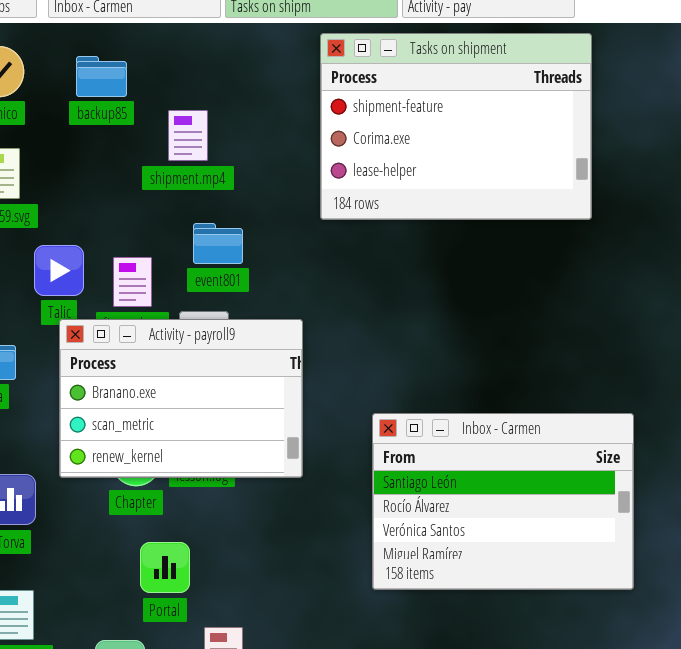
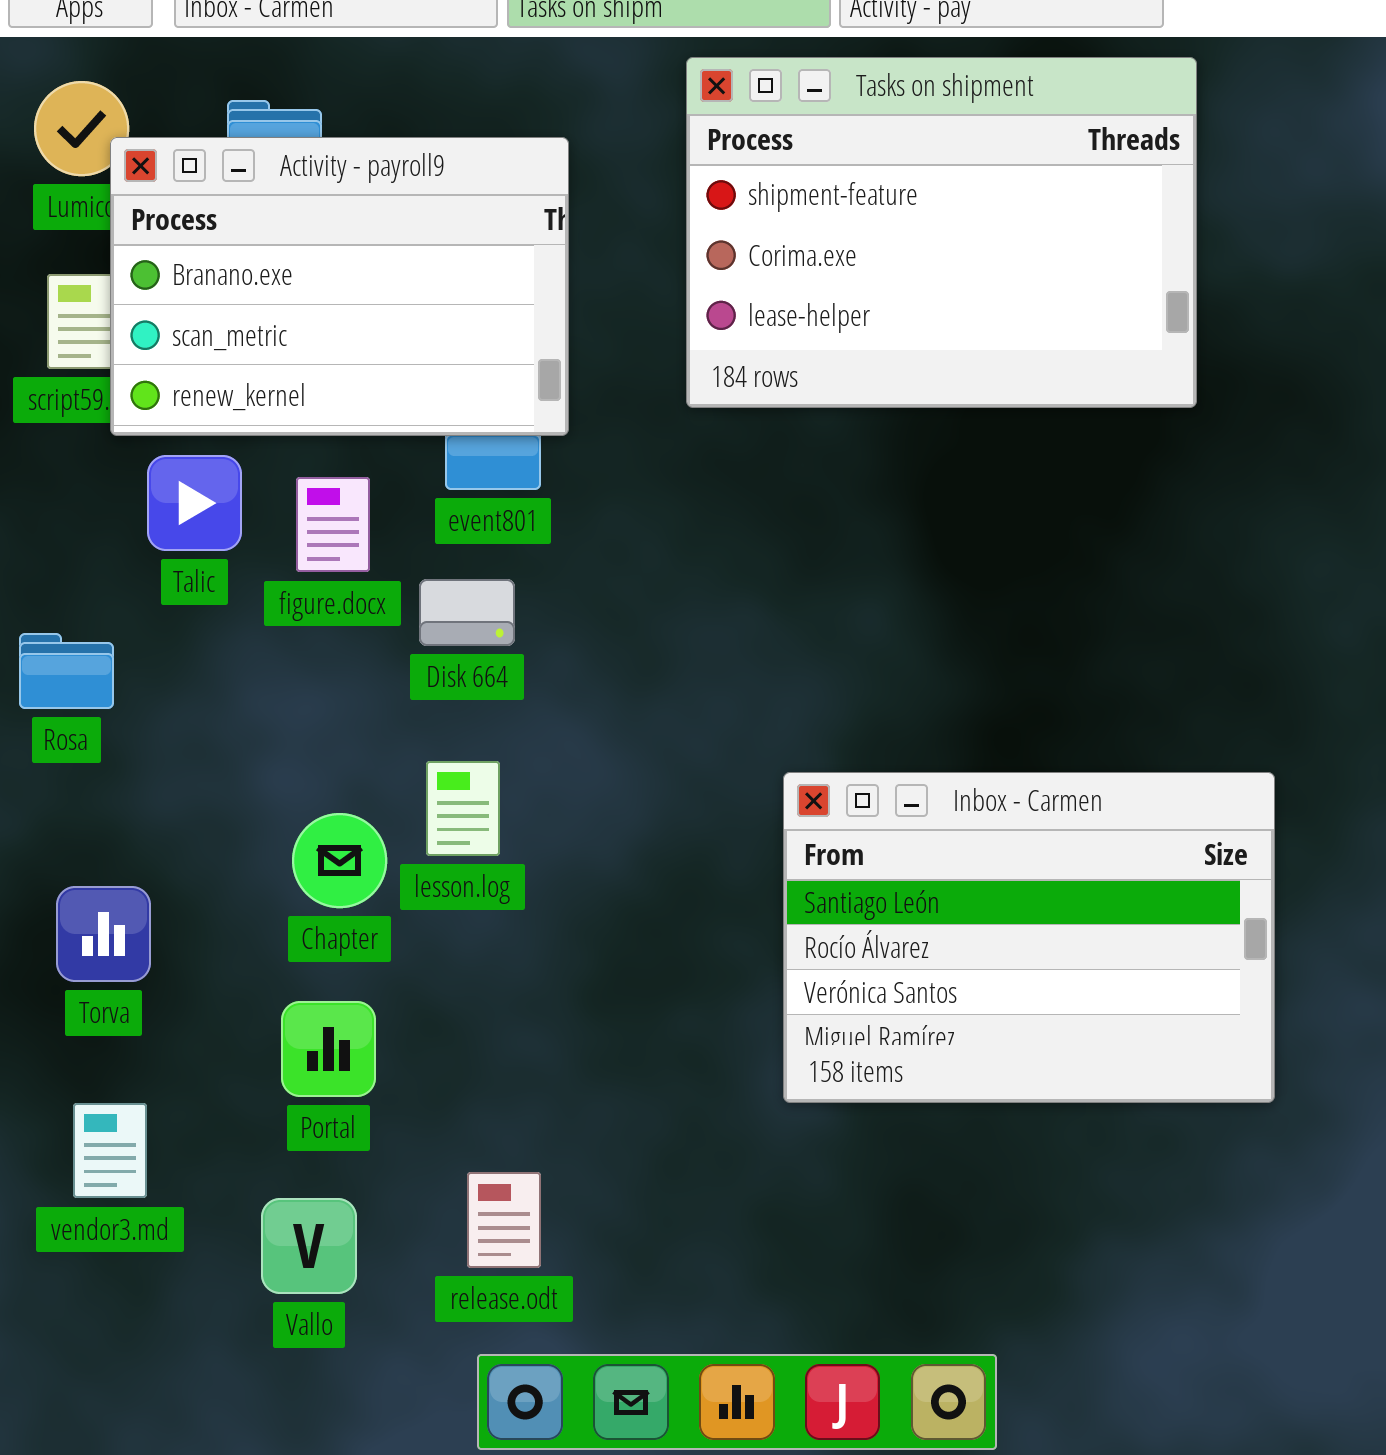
Activity - payroll9: [59,319,303,478] -> [110,137,569,436], moved
Portal: [140,542,190,593] -> [281,1001,376,1097], moved

